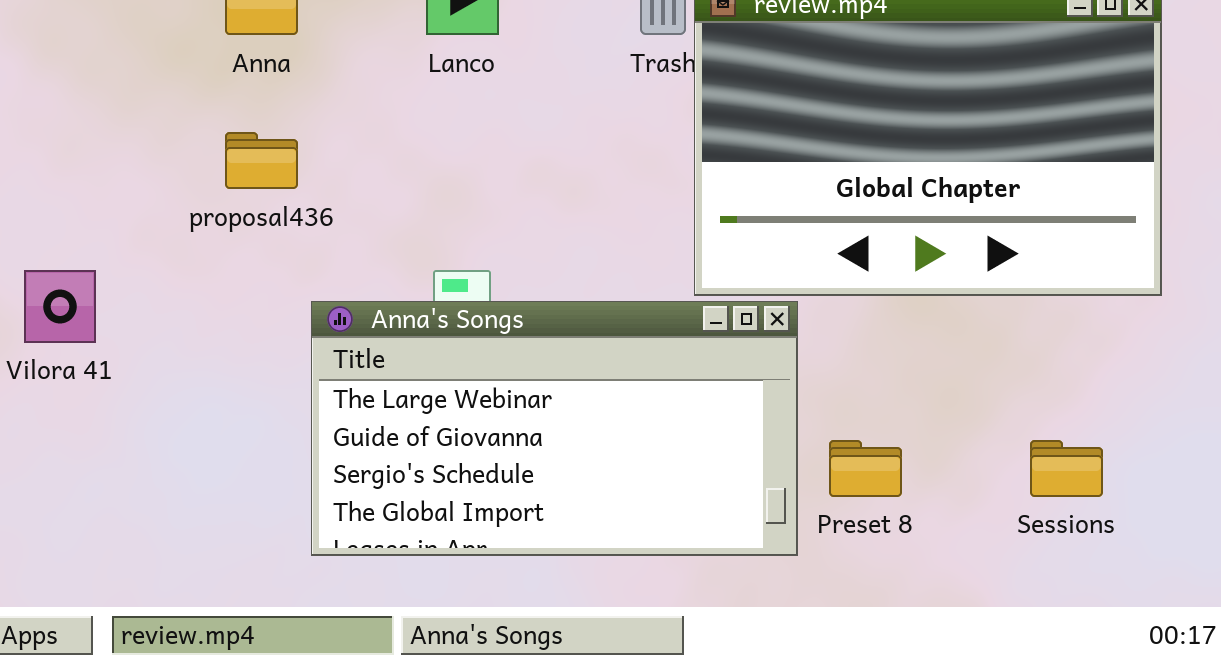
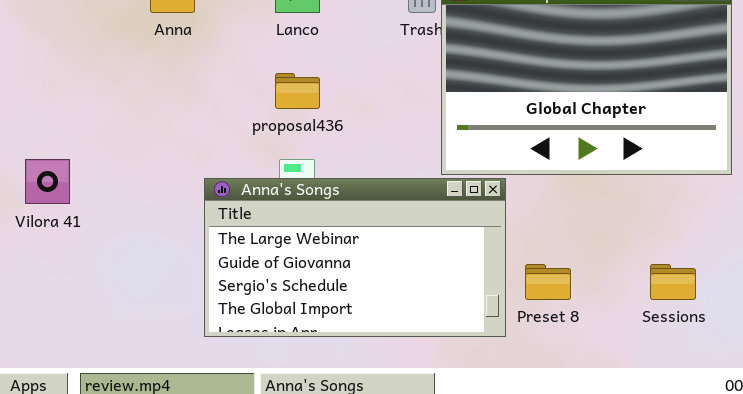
proposal436: [225,132,298,189] -> [275,73,320,109], moved

